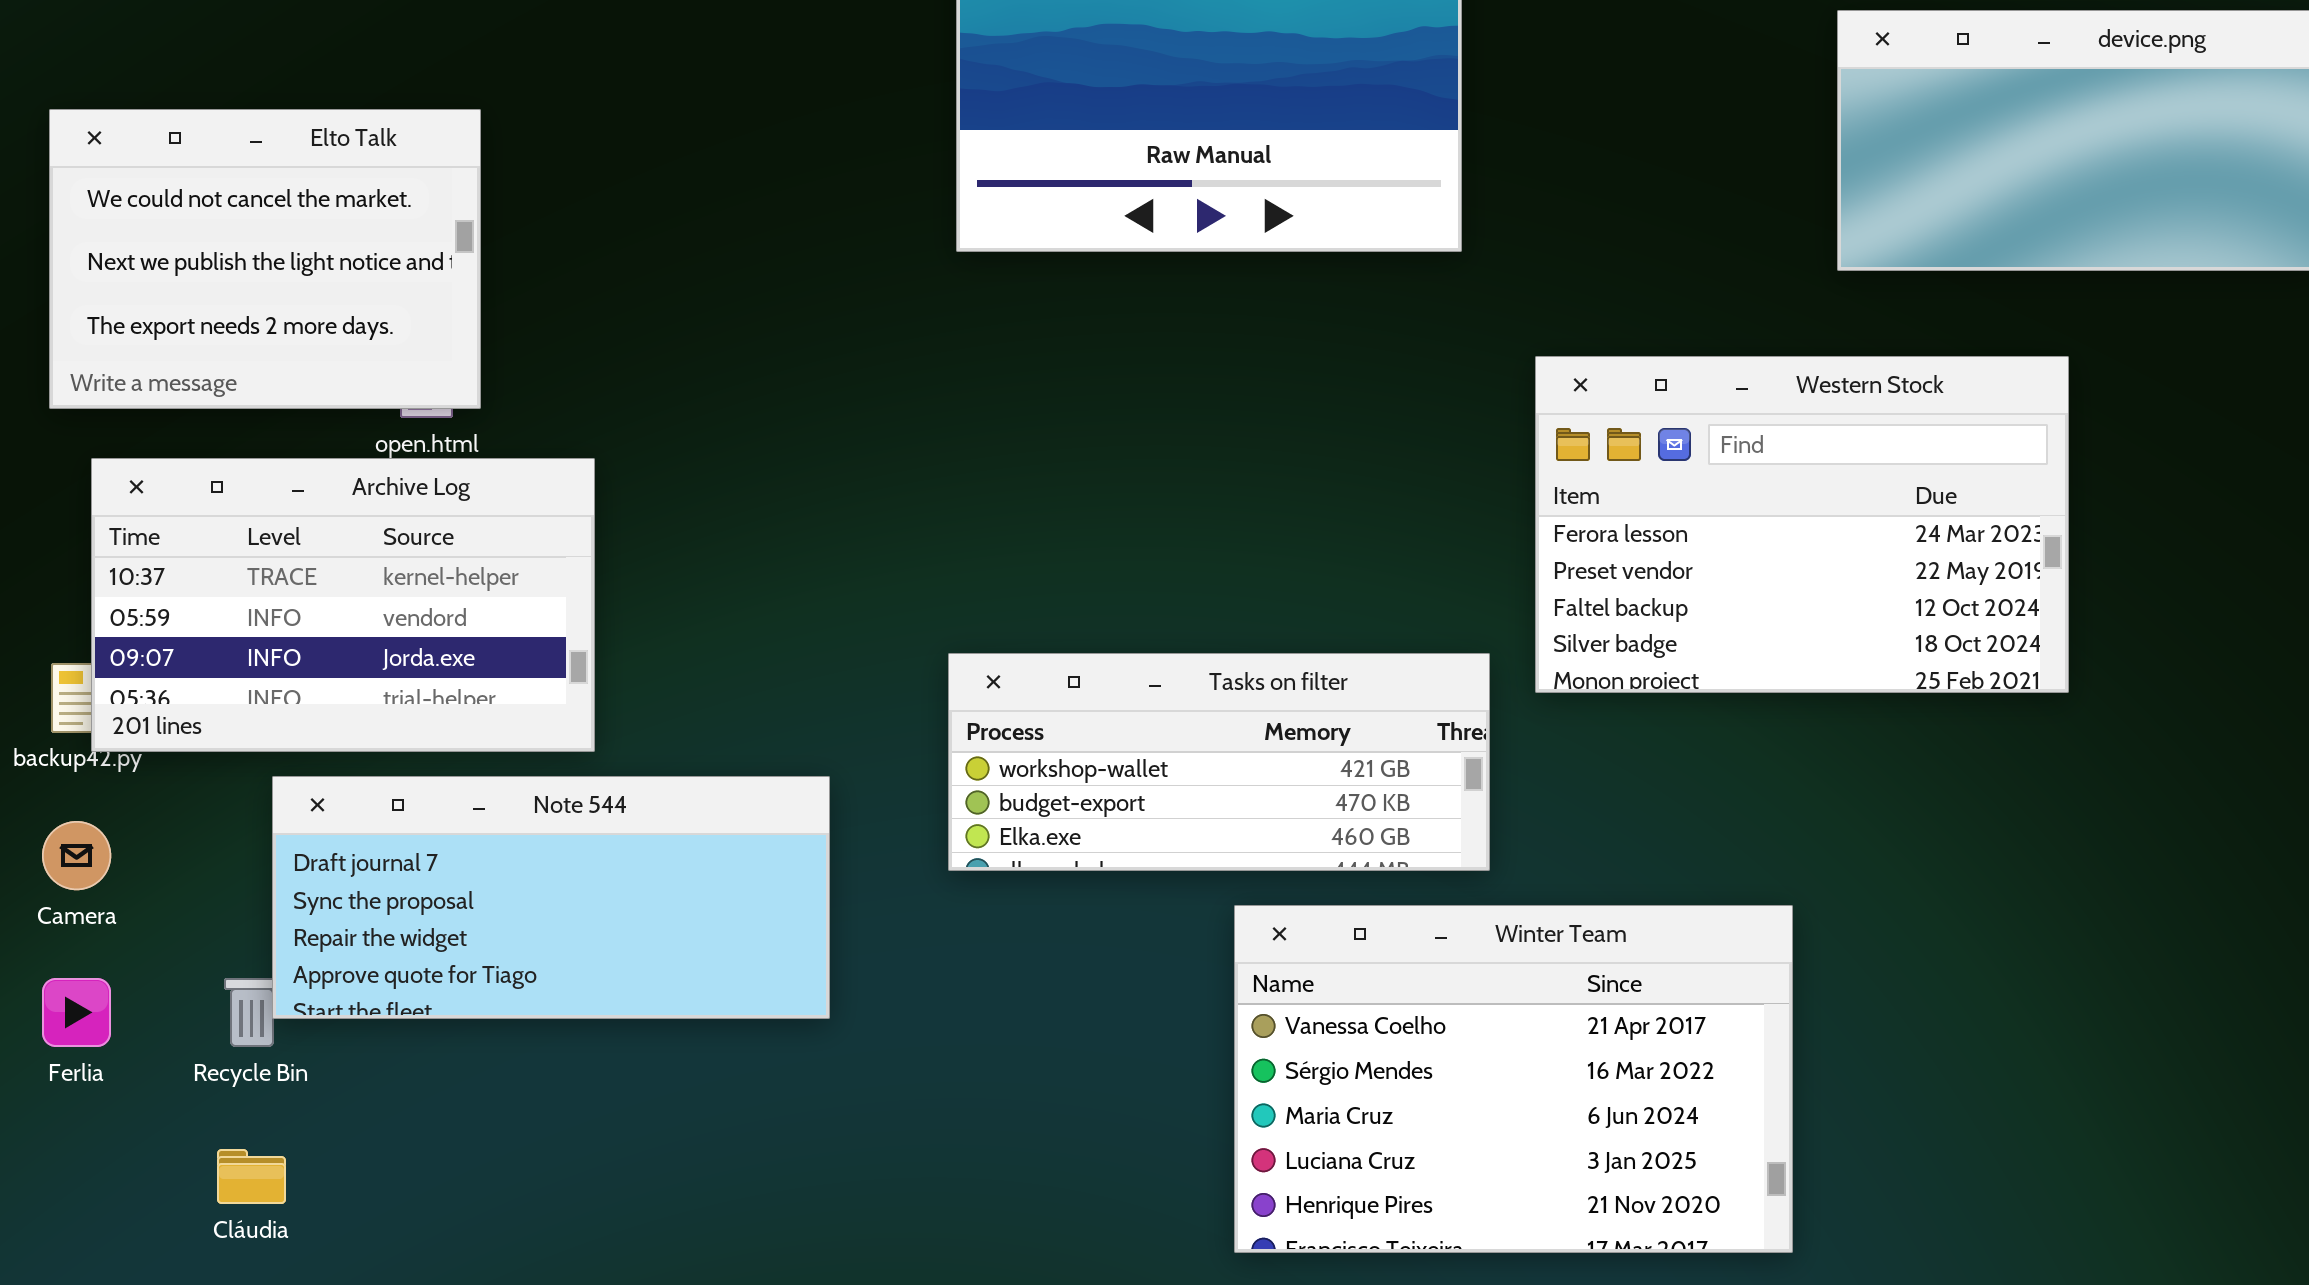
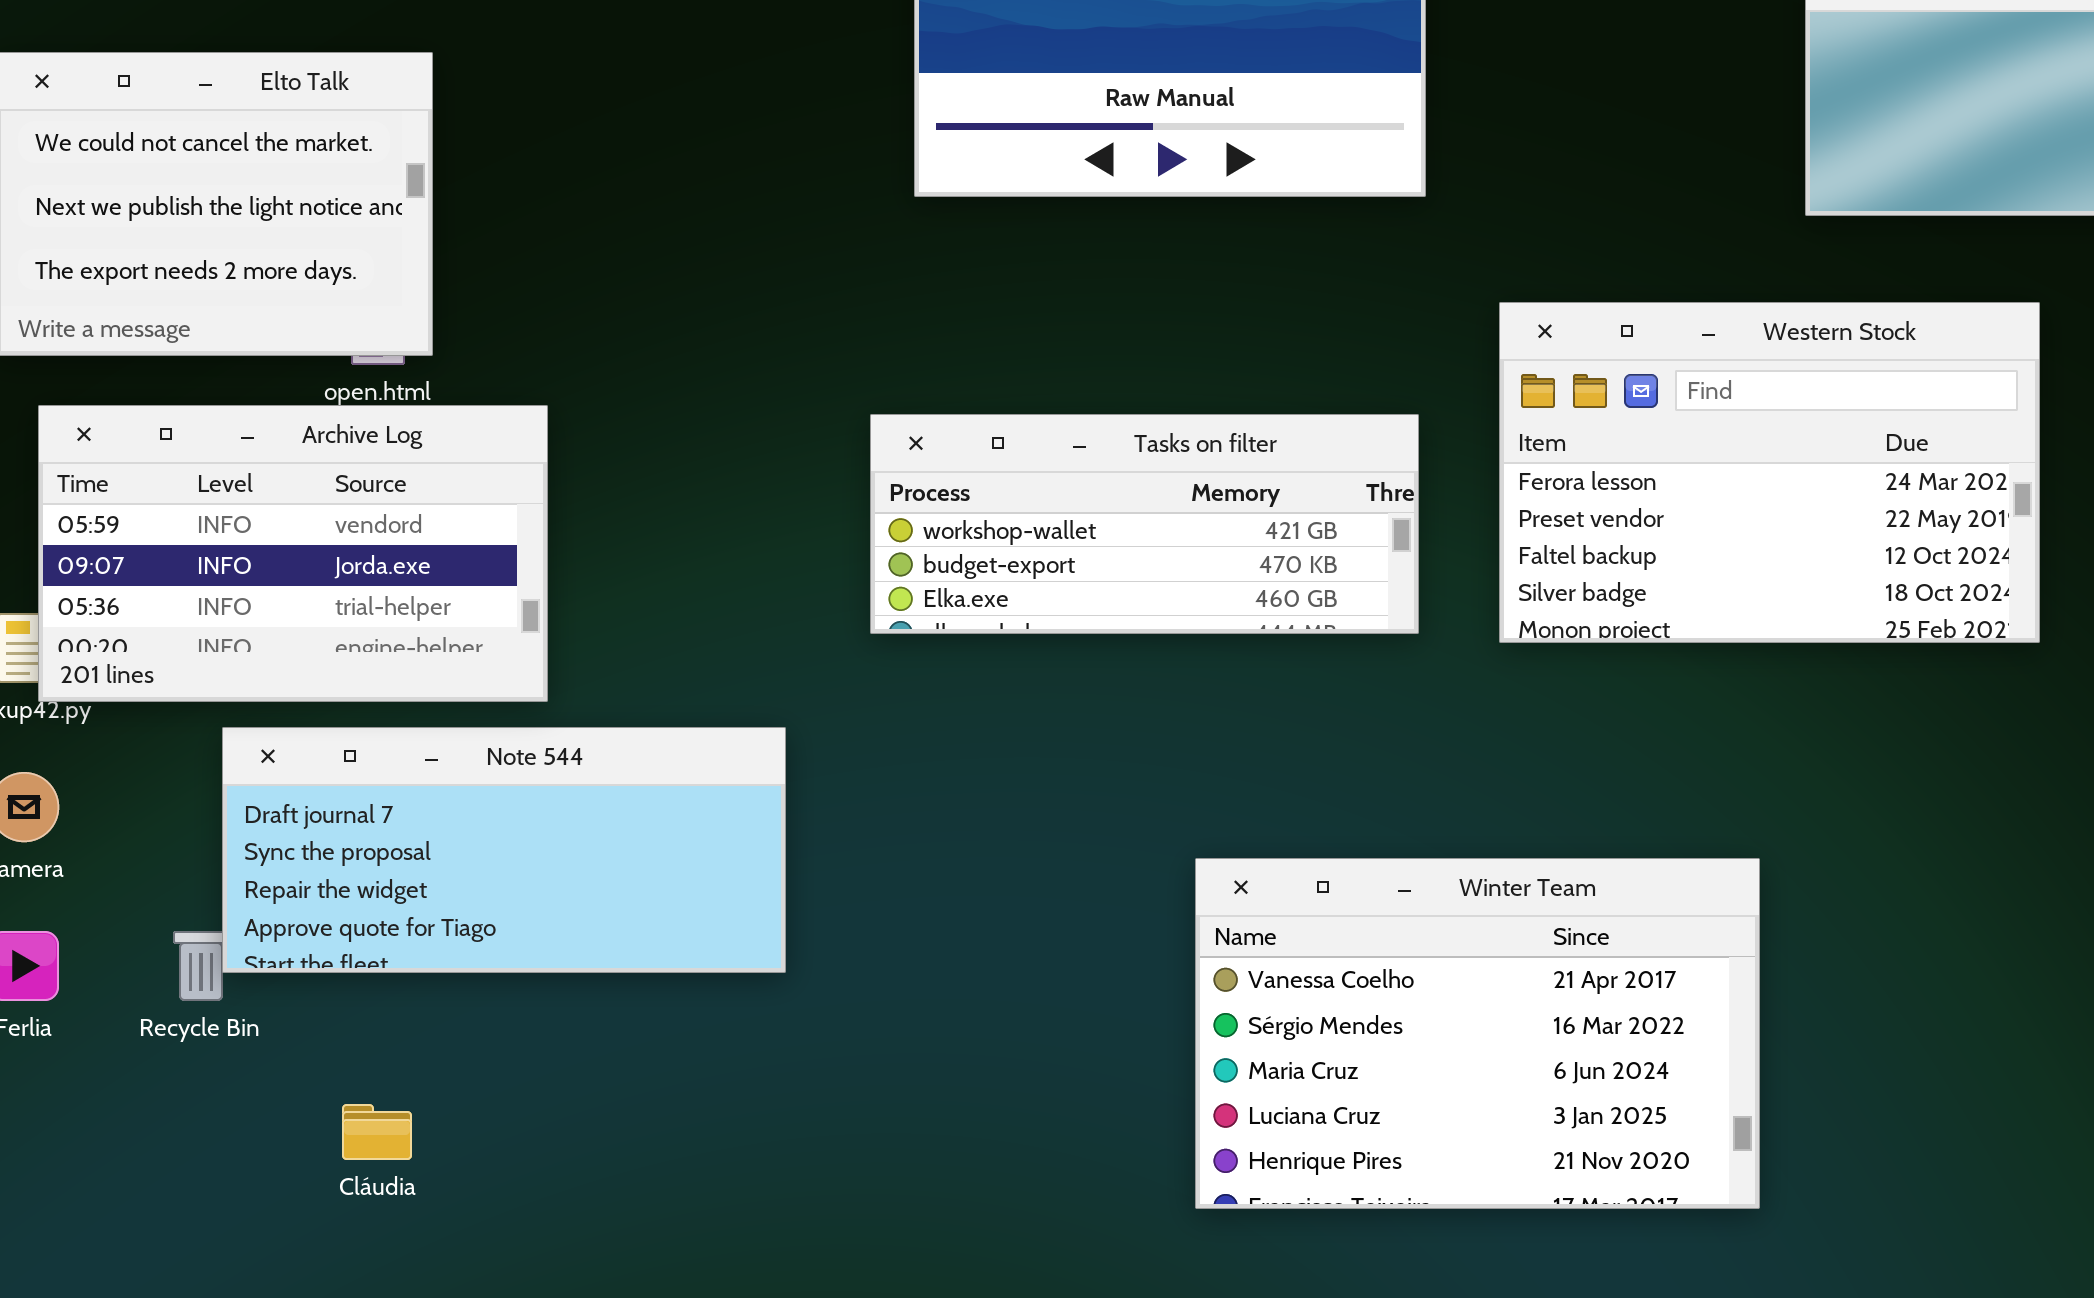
Archive Log: [91,458,595,752] -> [38,405,548,702], scrolled down 1 row
Tasks on filter: [948,653,1490,871] -> [870,414,1419,634], moved
Cláudia: [217,1149,286,1204] -> [342,1104,412,1160], moved

